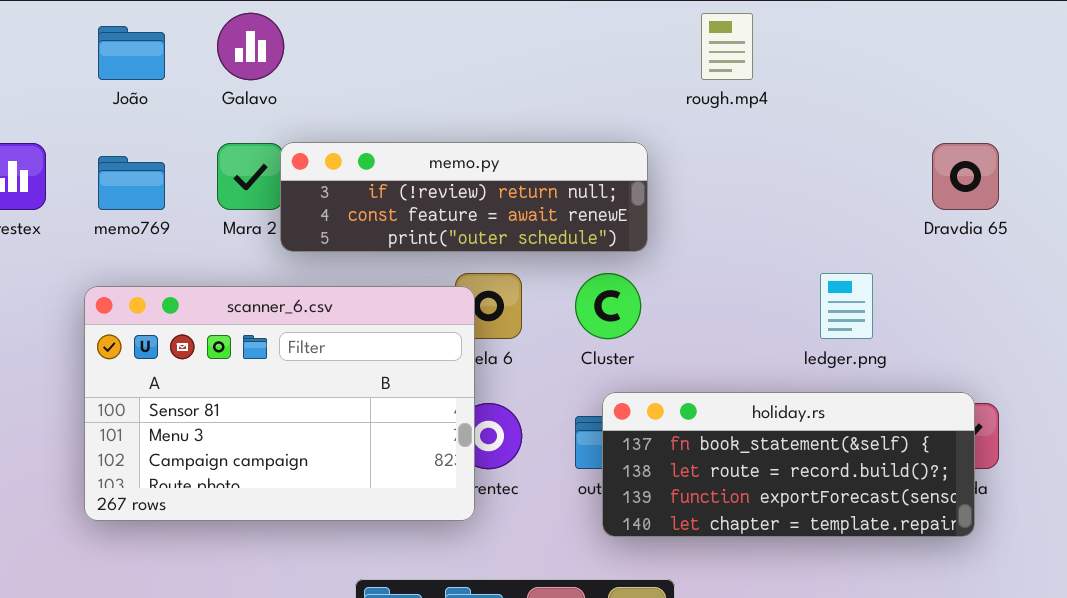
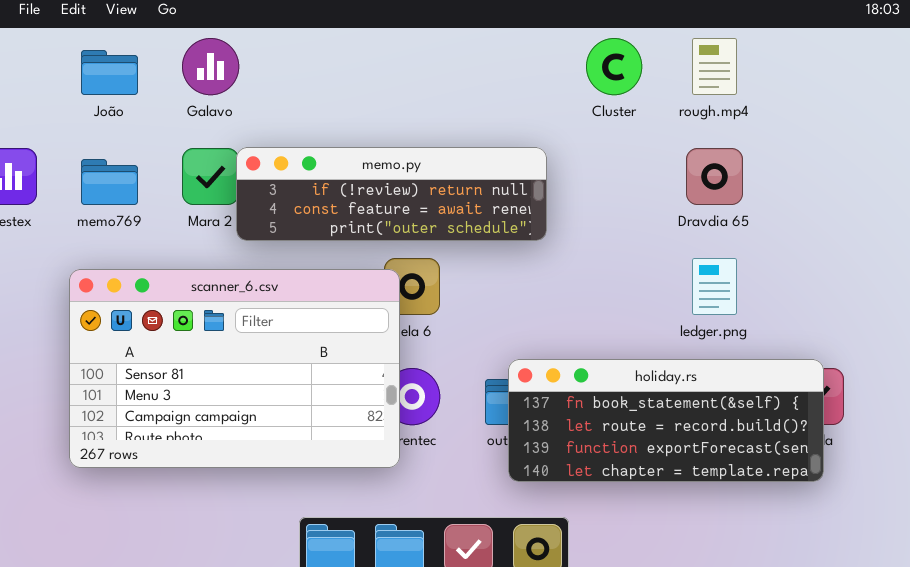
rough.mp4: [701,13,753,80] -> [692,38,737,95], moved
Dravdia 65: [932,143,999,210] -> [686,148,743,205], moved
Cluster: [575,273,641,339] -> [586,38,642,95], moved

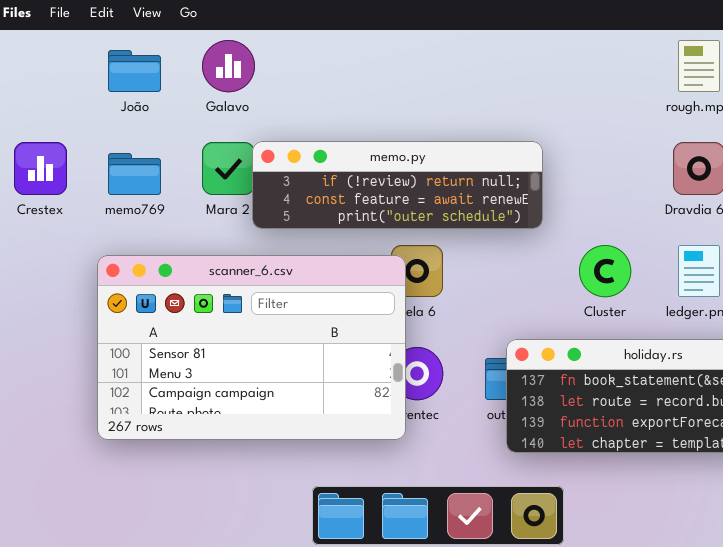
Cluster: [586,38,642,95] -> [579,245,631,297], moved

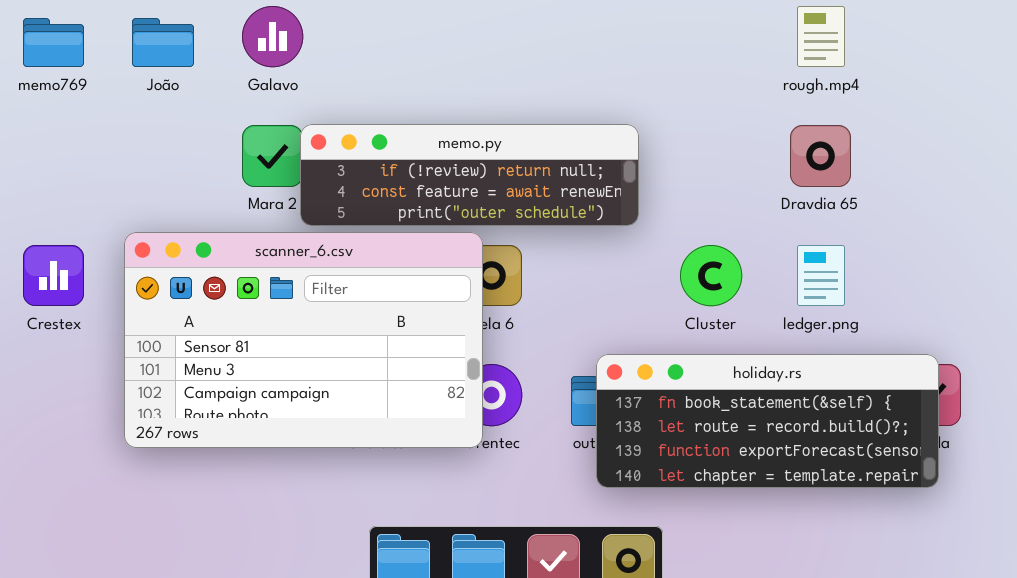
Crestex: [14,142,67,195] -> [23,245,84,306], moved
memo769: [108,153,161,195] -> [23,18,84,67], moved
scanner_6.csv: [97,255,406,440] -> [124,232,483,448], moved

